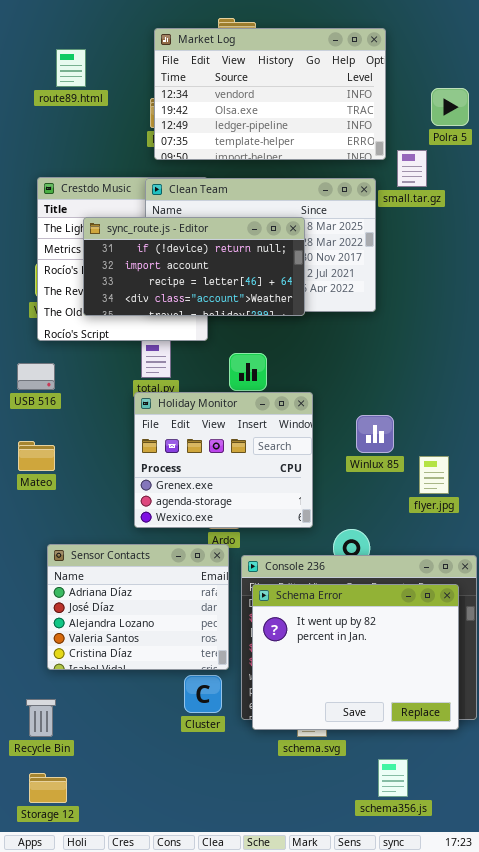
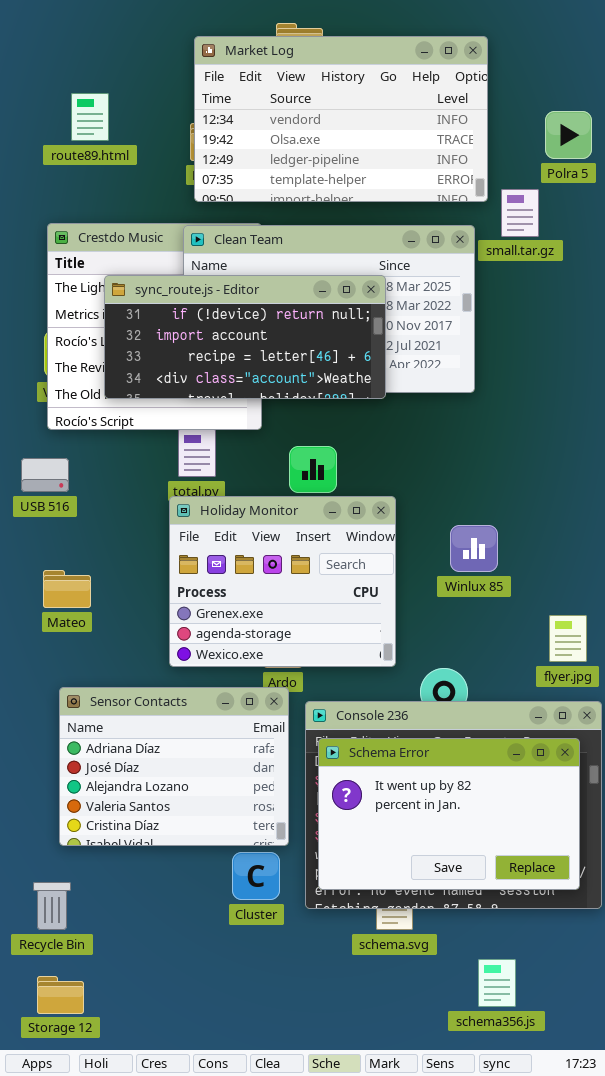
route89.html: [56,49,86,87] -> [71,93,109,141], moved
Mateo: [18,441,55,471] -> [43,570,91,608], moved
flyer.jpg: [419,456,449,494] -> [549,615,587,662], moved
Schema Error: [252,584,459,730] -> [318,738,580,890], resized

